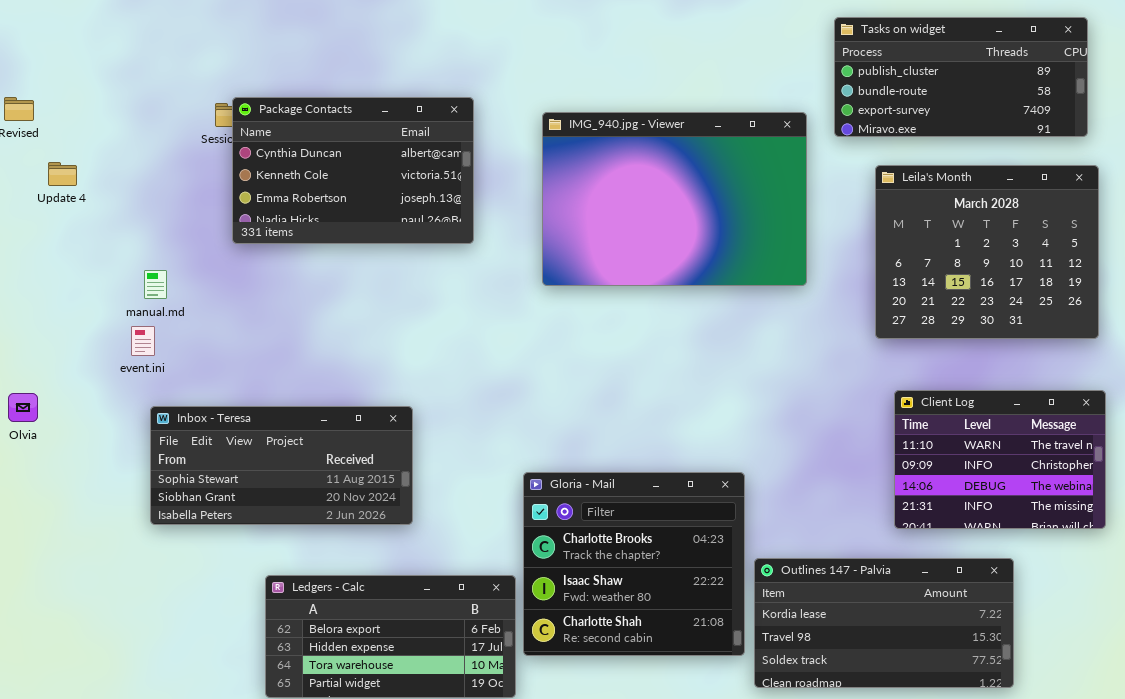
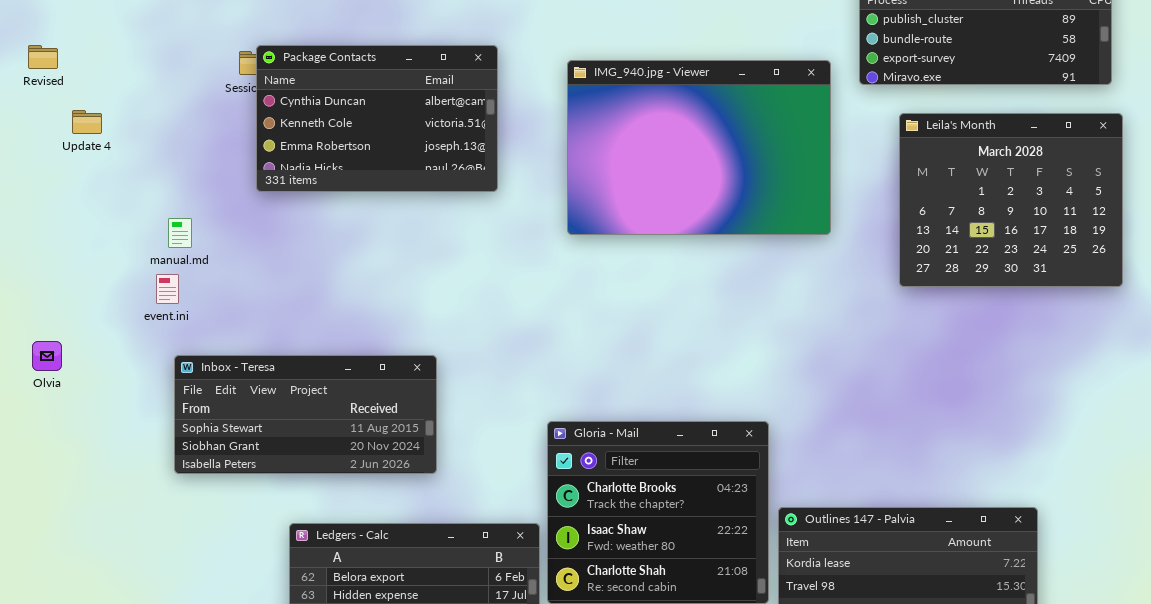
Client Log: [894,390,1106,529] -> none, closed

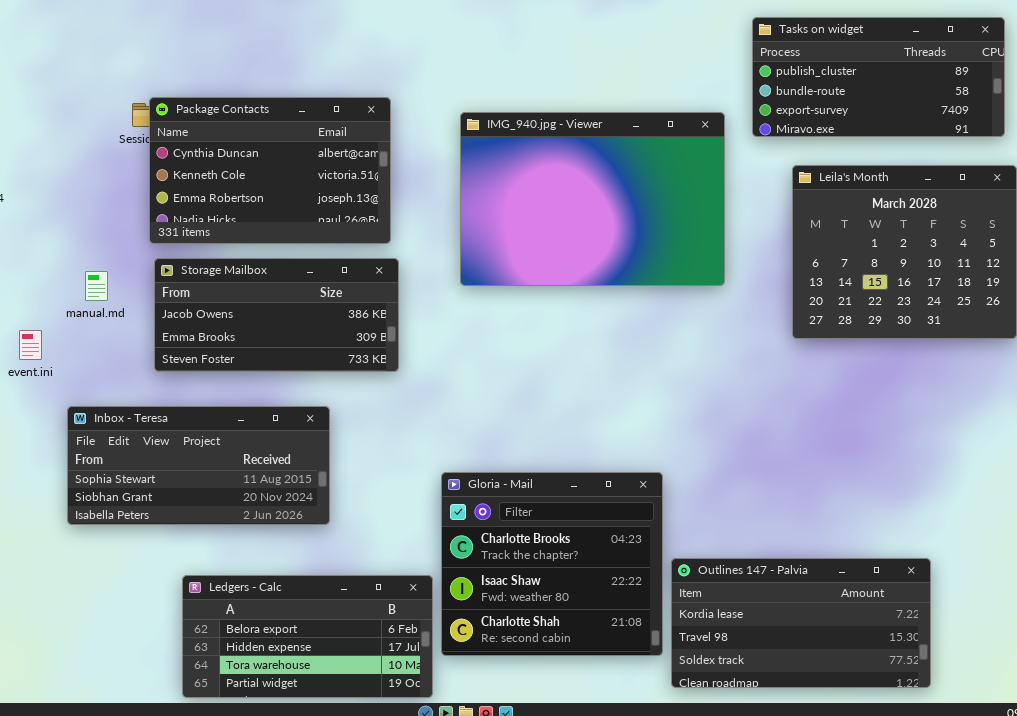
Storage Mailbox: none -> [154,258,399,372], opened
manual.md: [168,218,192,248] -> [85,271,108,301], moved
event.ini: [156,274,179,304] -> [19,330,42,360], moved

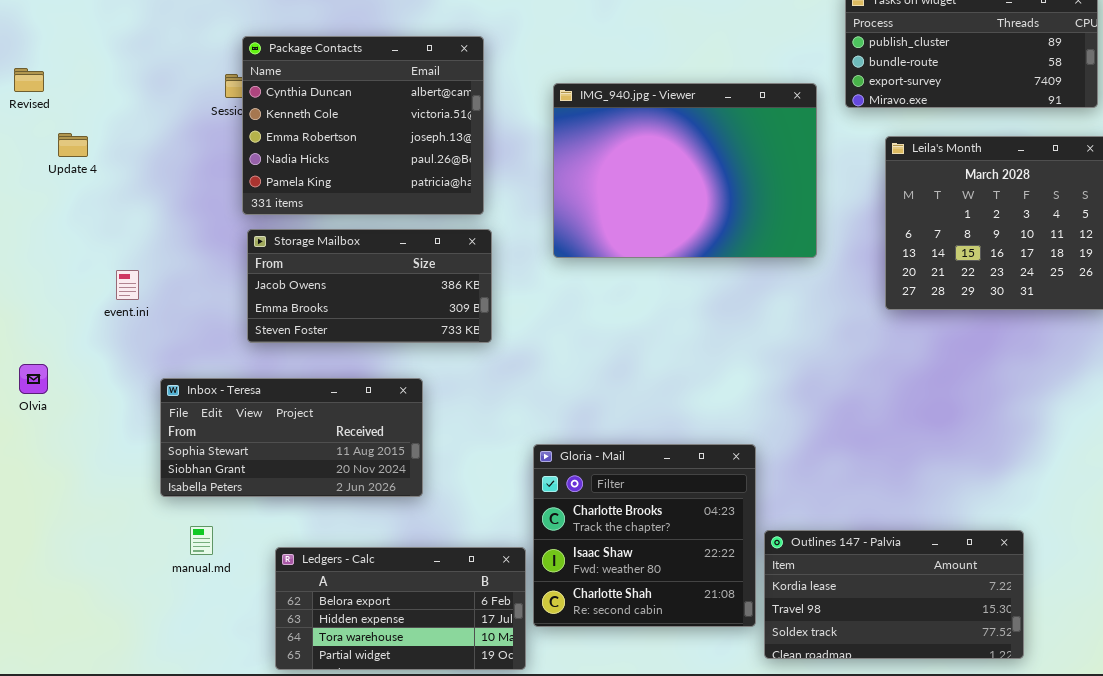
Package Contacts: [149,97,391,244] -> [242,36,484,215], resized
manual.md: [85,271,108,301] -> [190,526,213,555], moved
event.ini: [19,330,42,360] -> [116,270,139,300], moved

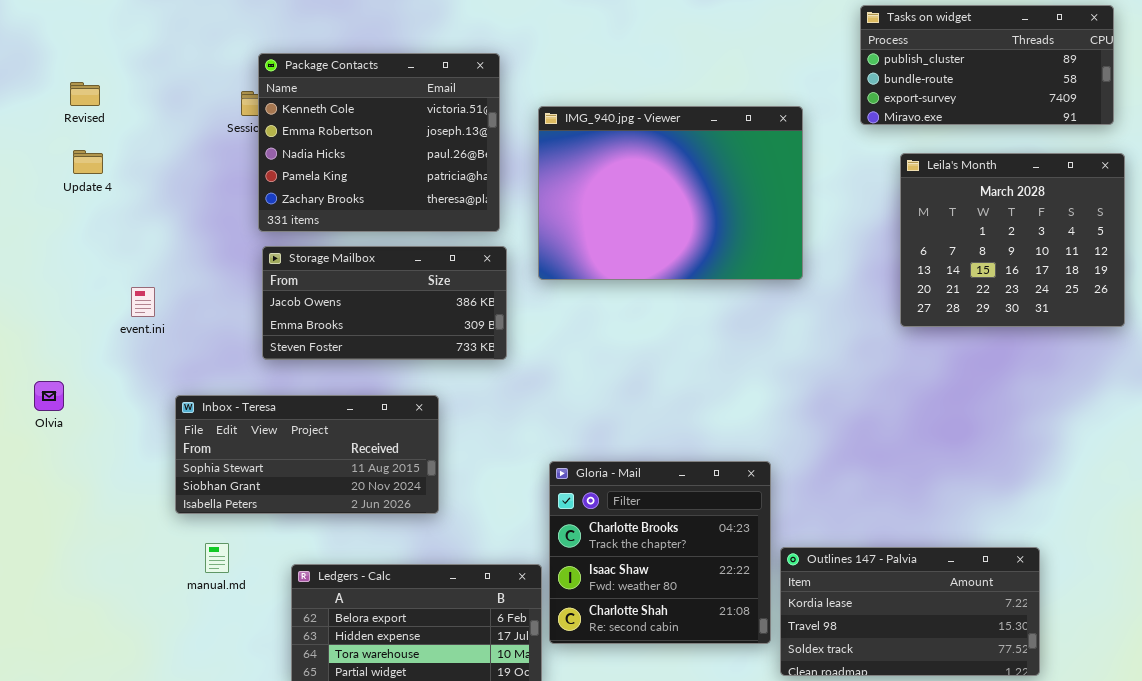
Package Contacts: [242,36,484,215] -> [258,53,500,232], scrolled down 1 row
Revised: [14,68,44,92] -> [70,82,100,106], moved
IMG_940.jpg - Viewer: [553,83,817,258] -> [538,106,803,280], moved

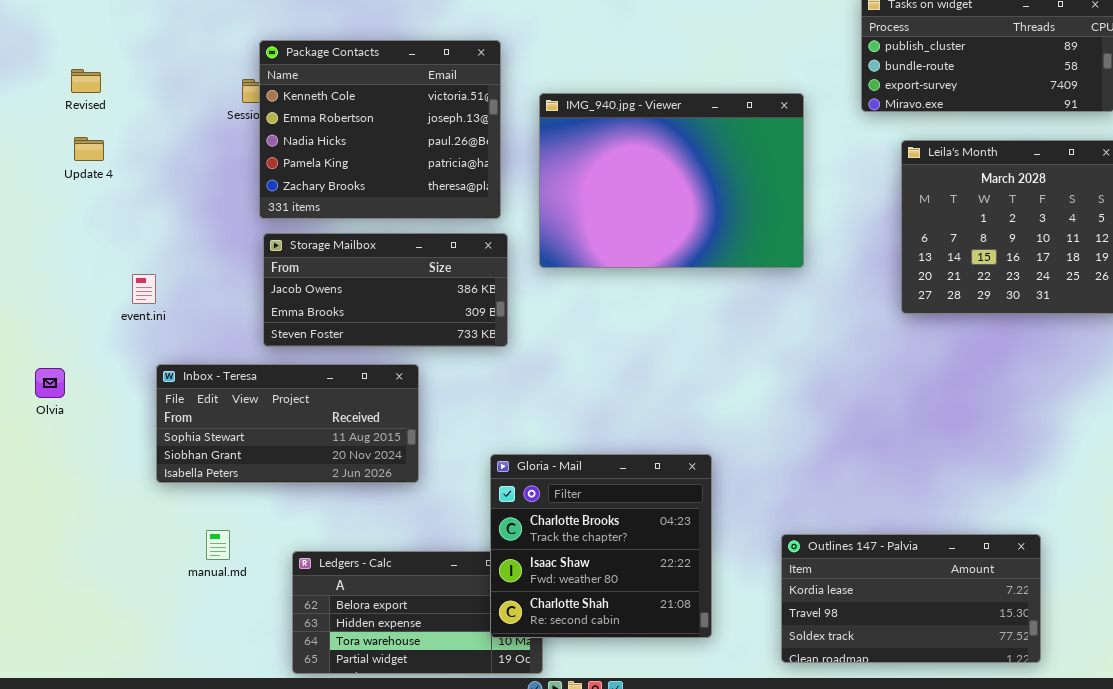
Inbox - Teresa: [175,395,439,514] -> [156,364,419,483], moved
Gloria - Mail: [549,461,771,644] -> [490,454,712,638], moved

